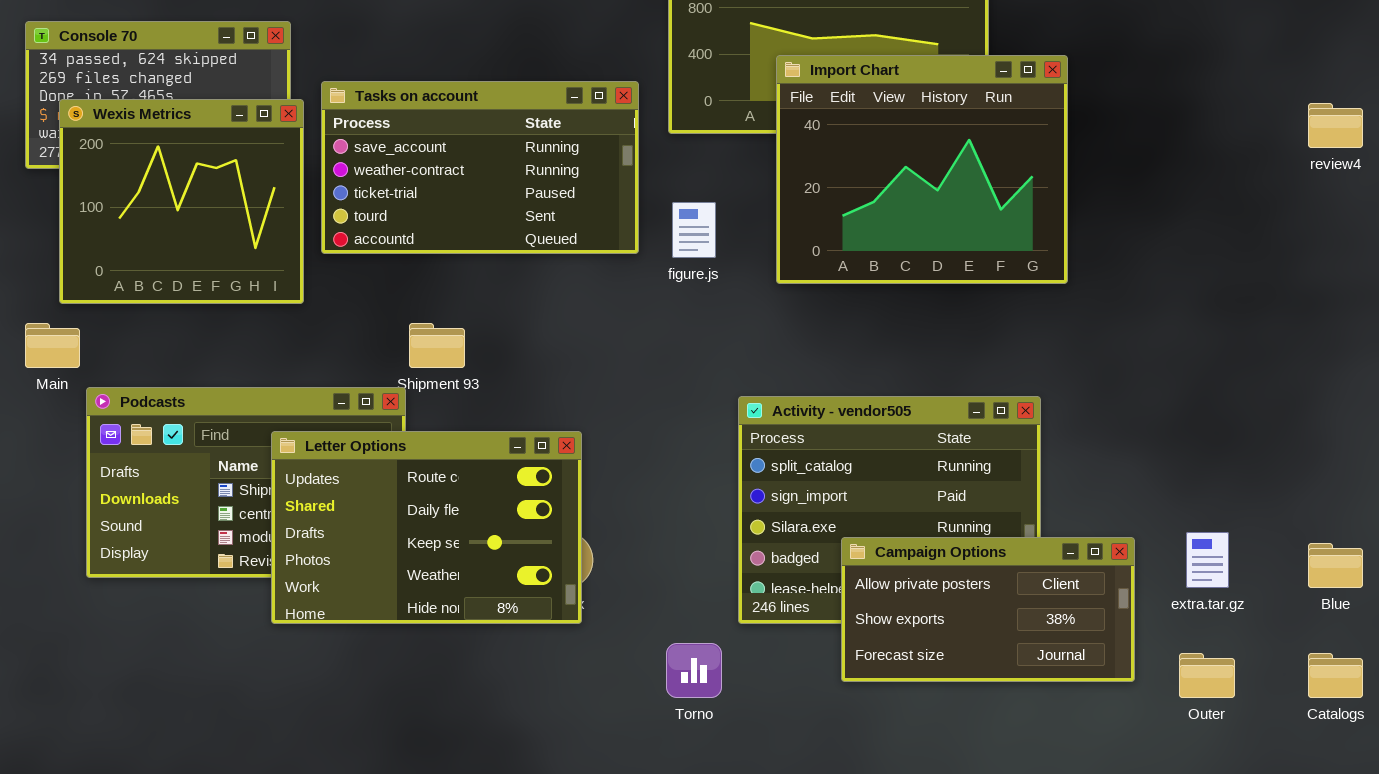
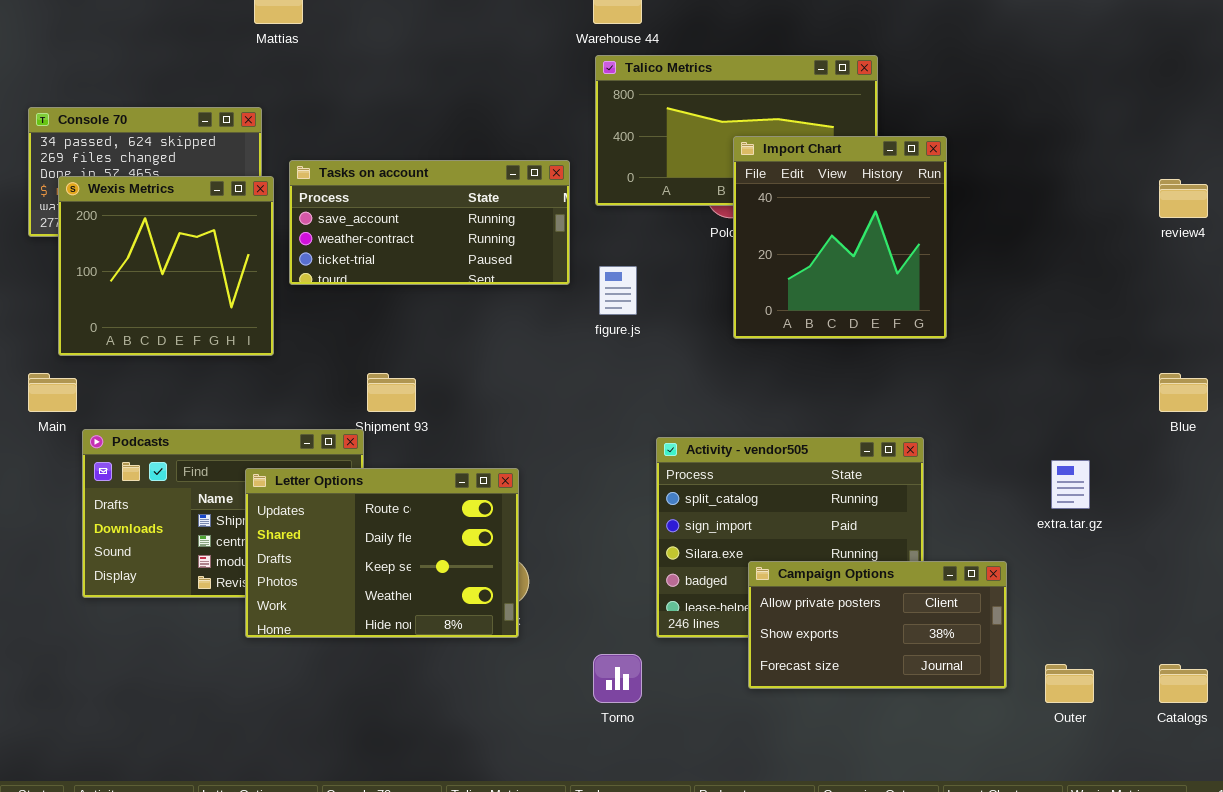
Import Chart: [776,55,1068,284] -> [733,136,947,339], resized
Tasks on account: [321,81,639,254] -> [289,160,570,285], resized
extra.tar.gz: [1186,532,1229,588] -> [1051,460,1090,509], moved
Blue: [1308,543,1363,588] -> [1159,373,1208,412], moved

